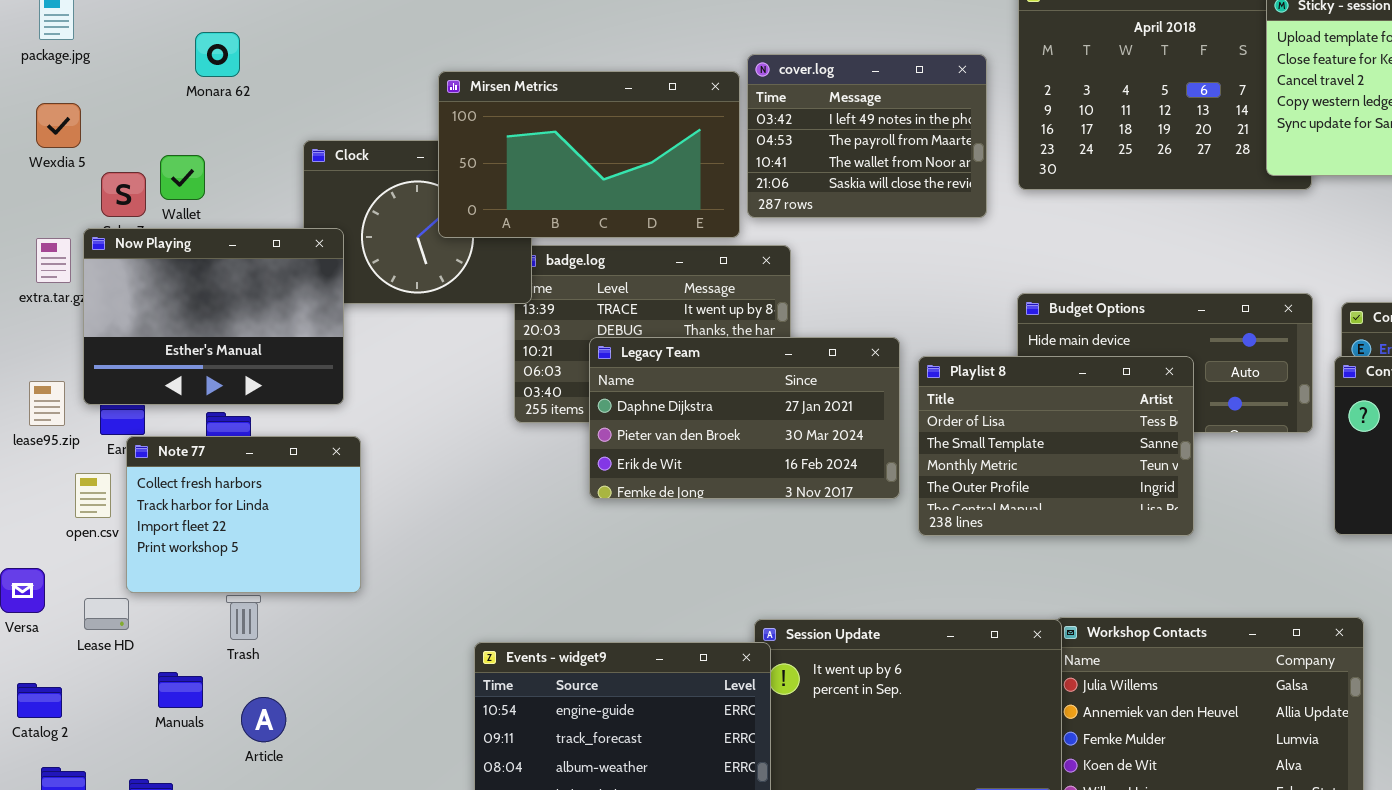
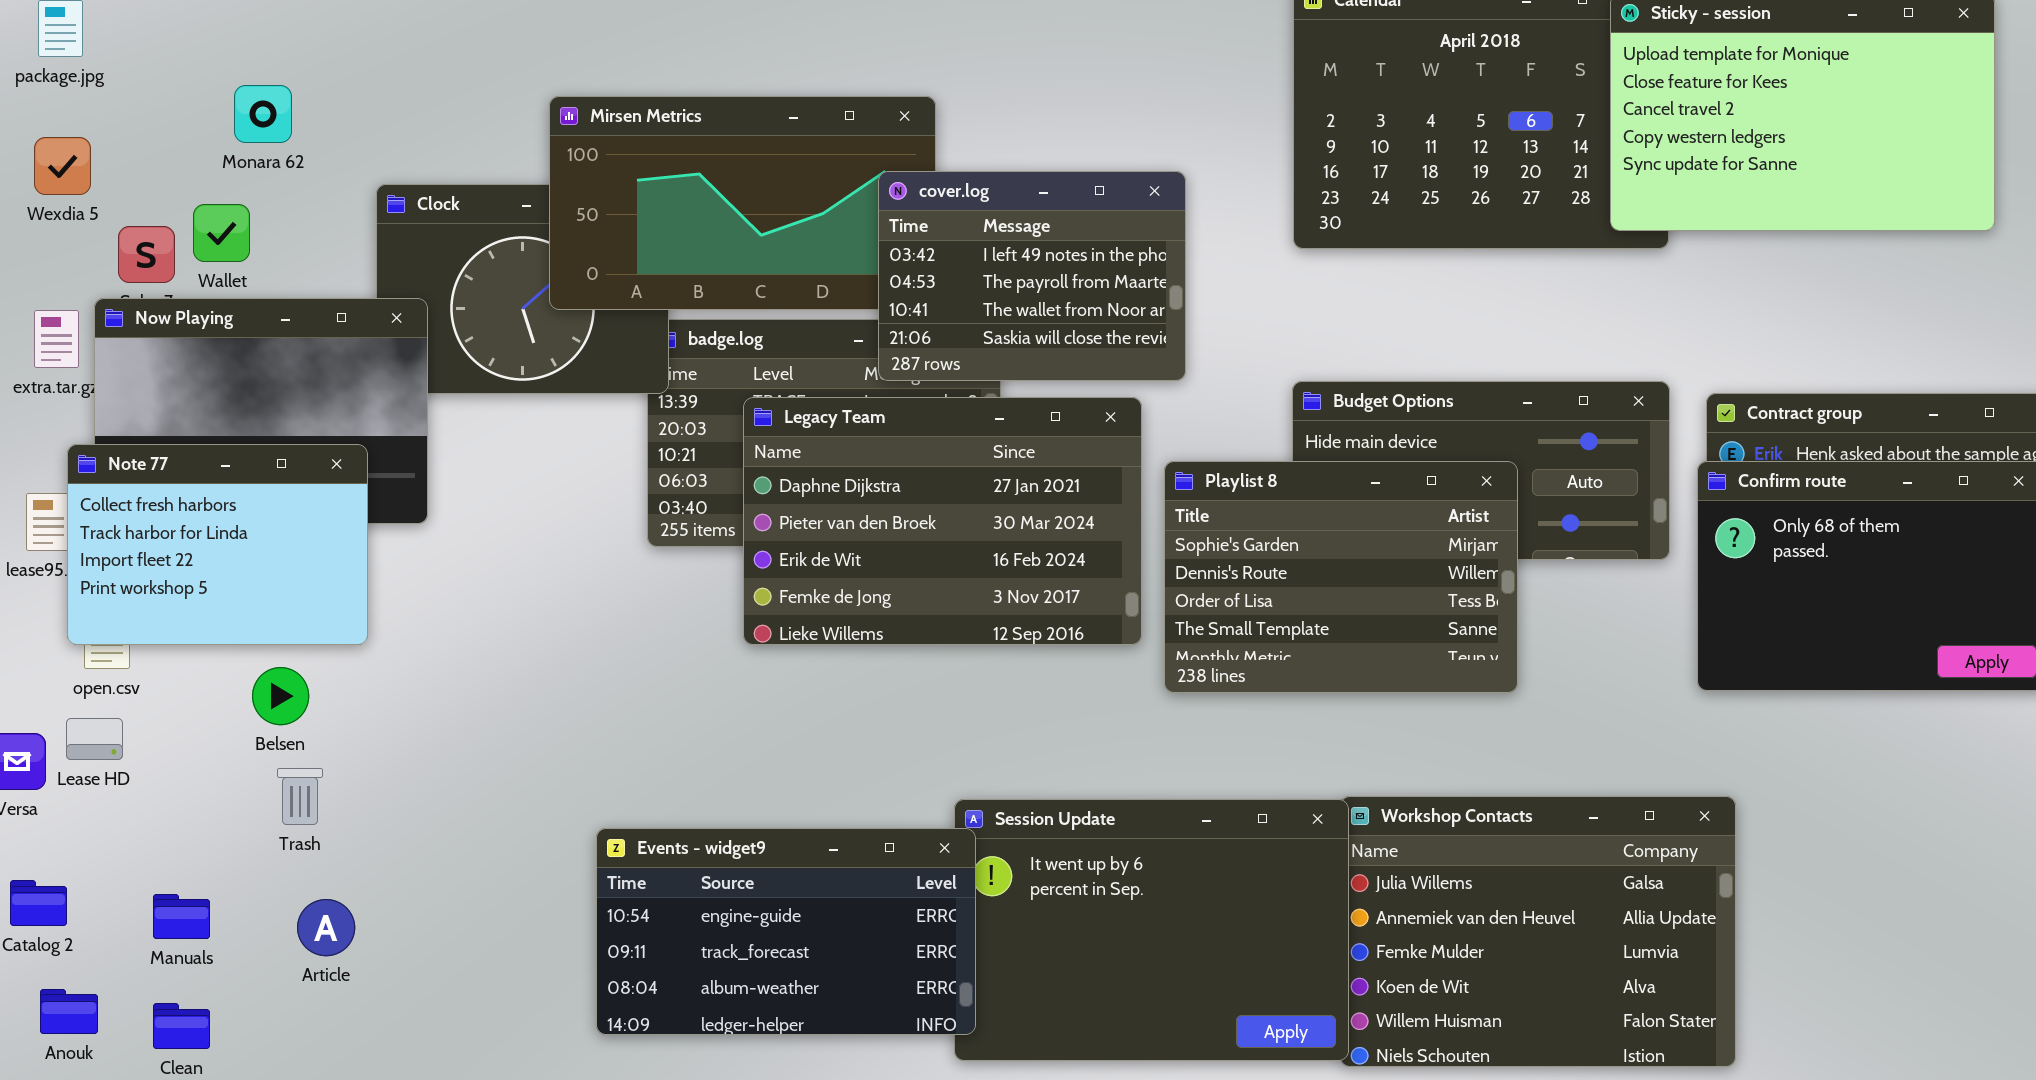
Monara 62: [195,32,240,77] -> [234,85,292,143], moved
cover.log: [747,54,987,218] -> [878,171,1186,381], moved
Legacy Team: [589,337,900,499] -> [743,397,1142,645], resized
Playlist 8: [918,356,1194,536] -> [1164,461,1518,693], scrolled up 2 rows
Note 77: [126,436,361,593] -> [67,444,368,645], moved
Lease HD: [84,598,129,630] -> [66,718,123,760], moved
Manuals: [158,672,203,708] -> [153,894,210,939], moved

